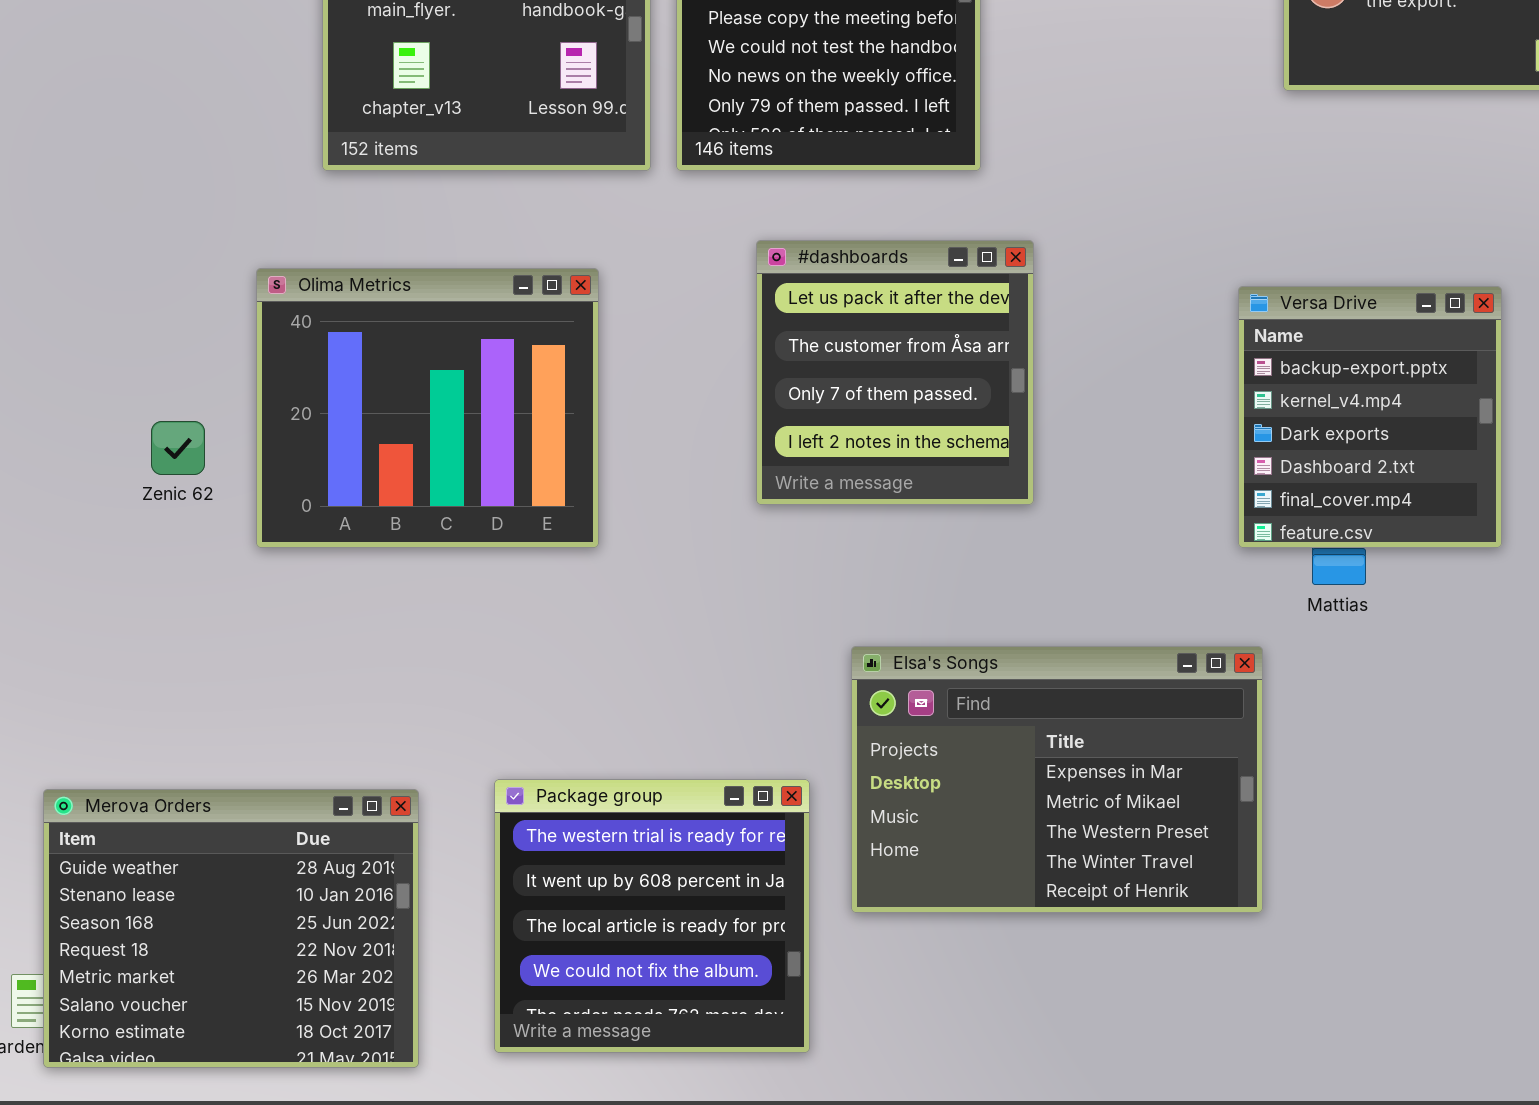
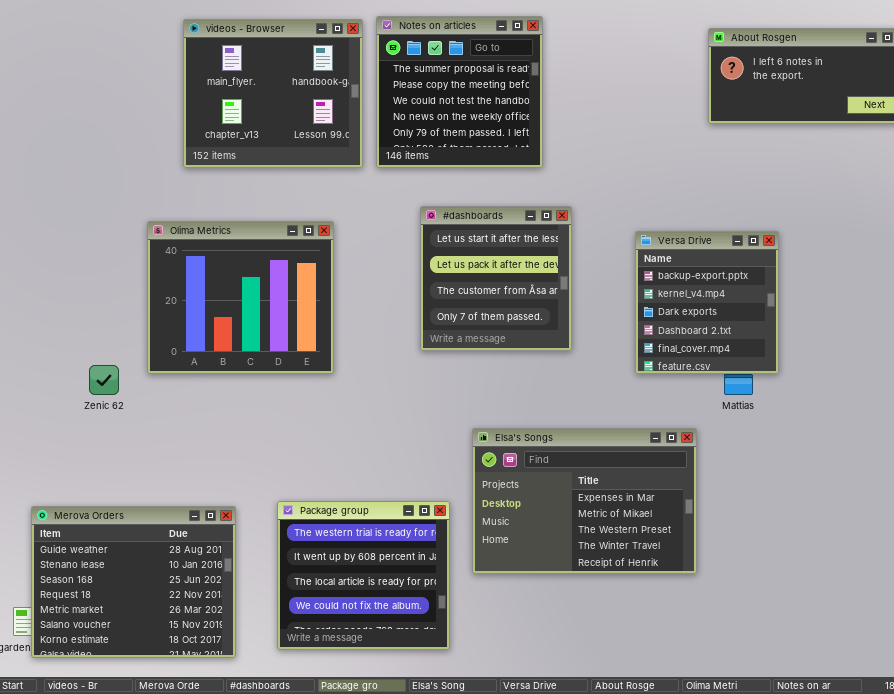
#dashboards: [756,240,1034,505] -> [420,206,572,351], scrolled up 1 row
Versa Drive: [1238,286,1502,548] -> [635,231,779,374], moved
Zenic 62: [151,421,205,475] -> [89,365,119,395], moved

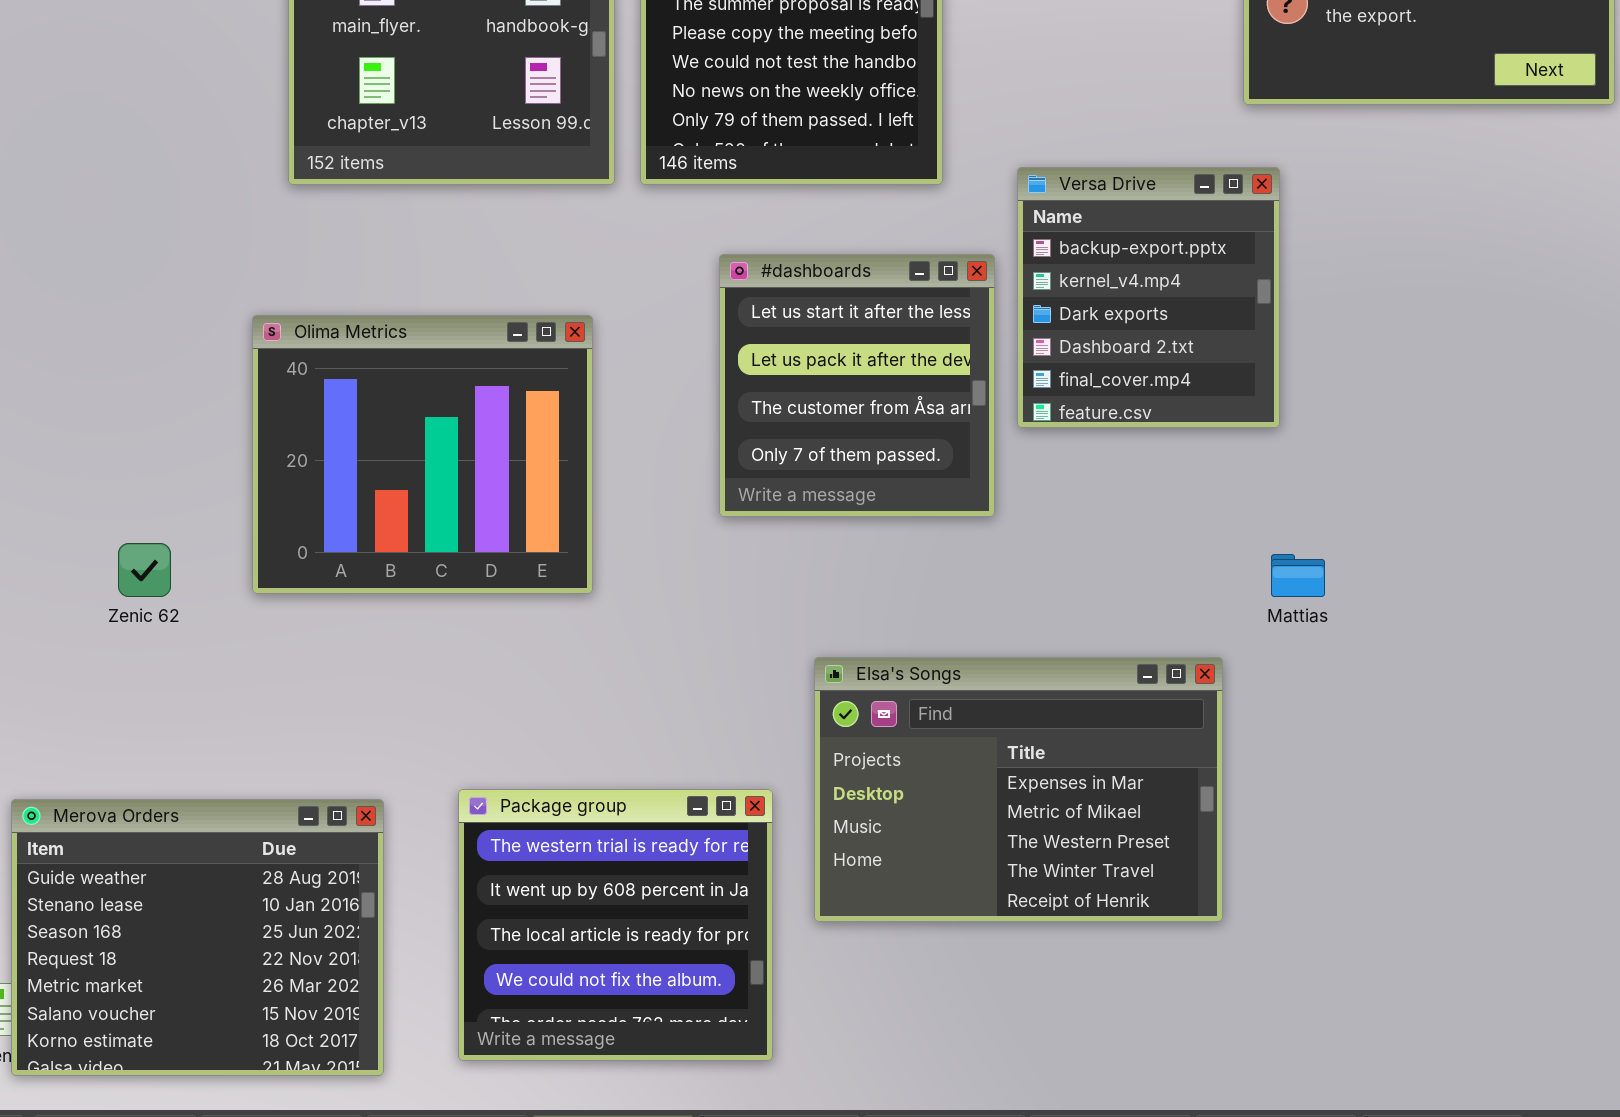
Olima Metrics: [147,221,334,374] -> [252,315,593,594], moved
Versa Drive: [635,231,779,374] -> [1017,167,1280,428], moved

